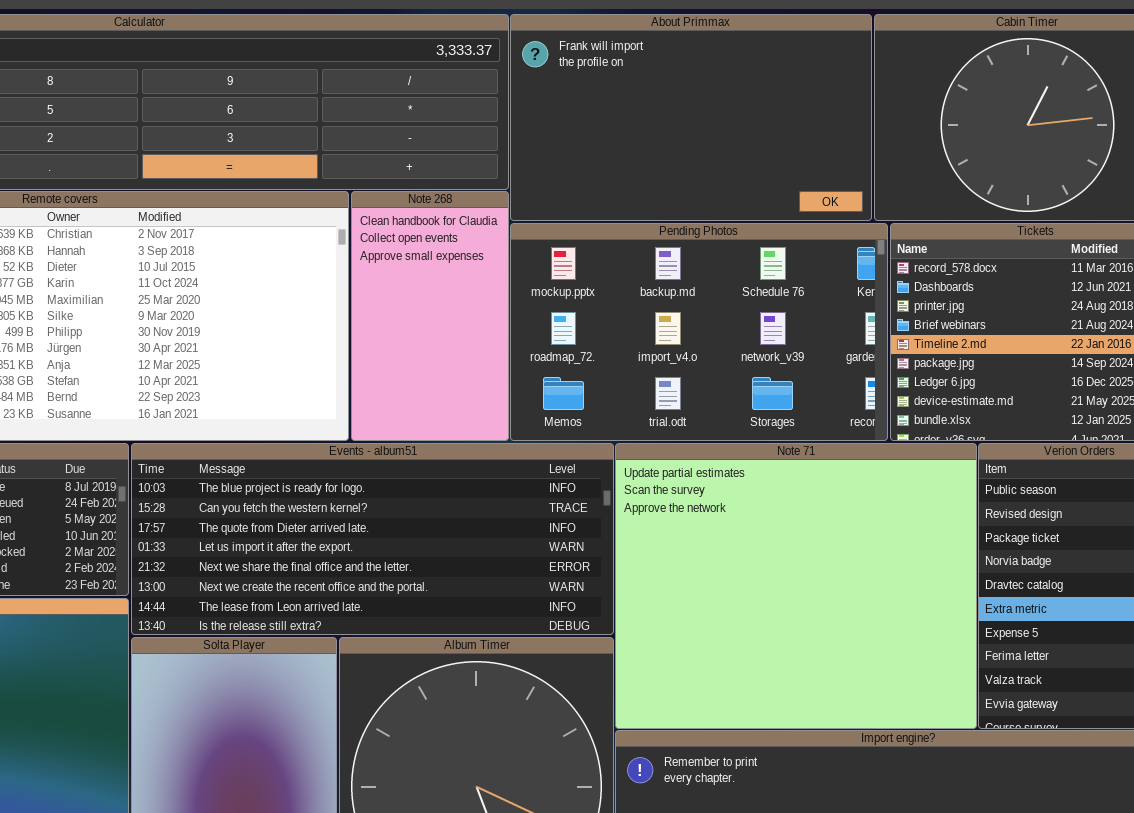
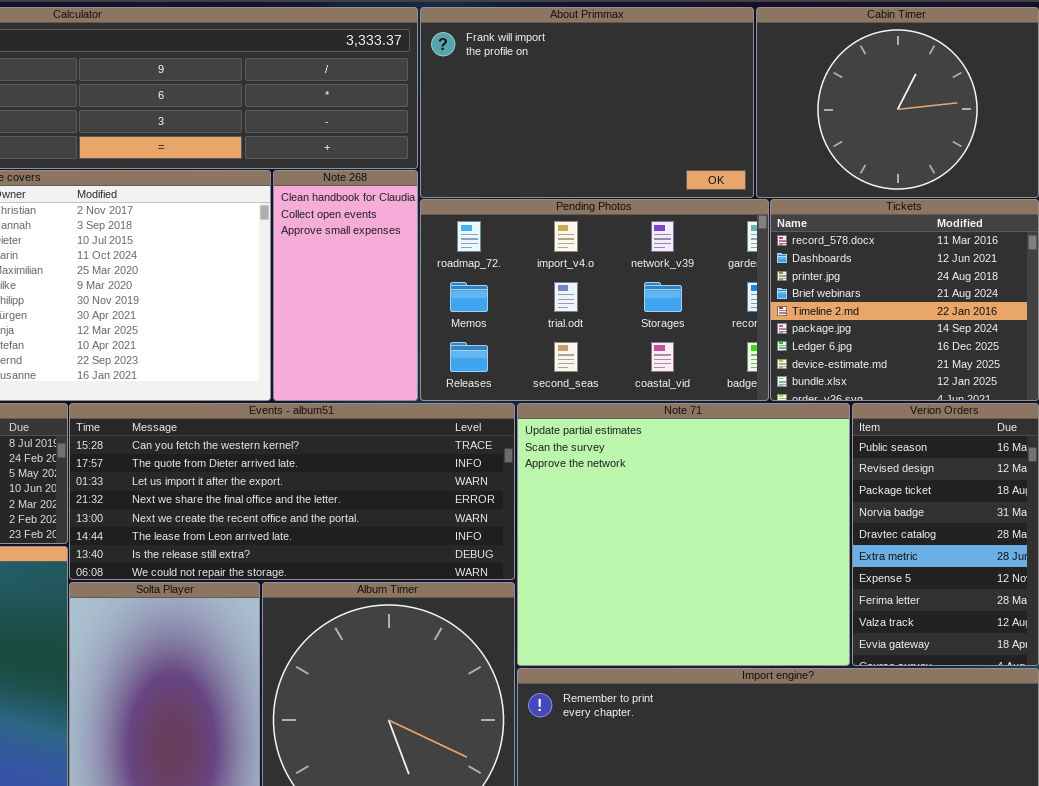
Pending Photos: [510,223,888,441] -> [420,199,769,401], scrolled down 1 row
Events - album51: [131,443,614,635] -> [69,403,515,580], scrolled down 1 row

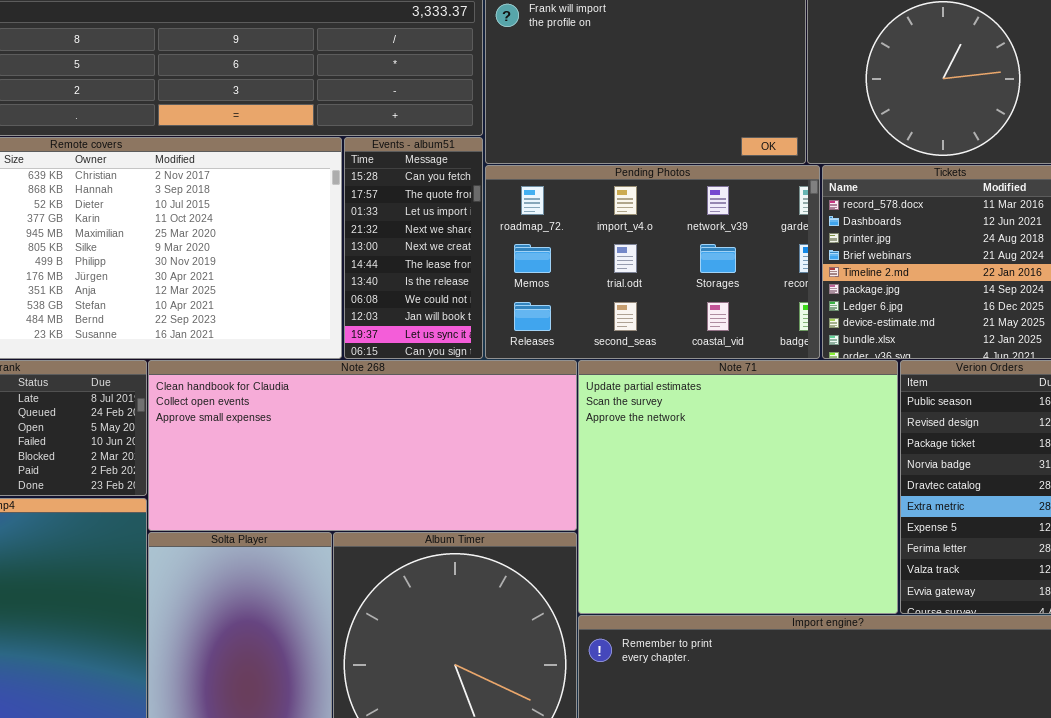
Note 268: [273,170,418,401] -> [148,360,577,531], moved, resized
Events - album51: [69,403,515,580] -> [344,137,483,359], moved, resized

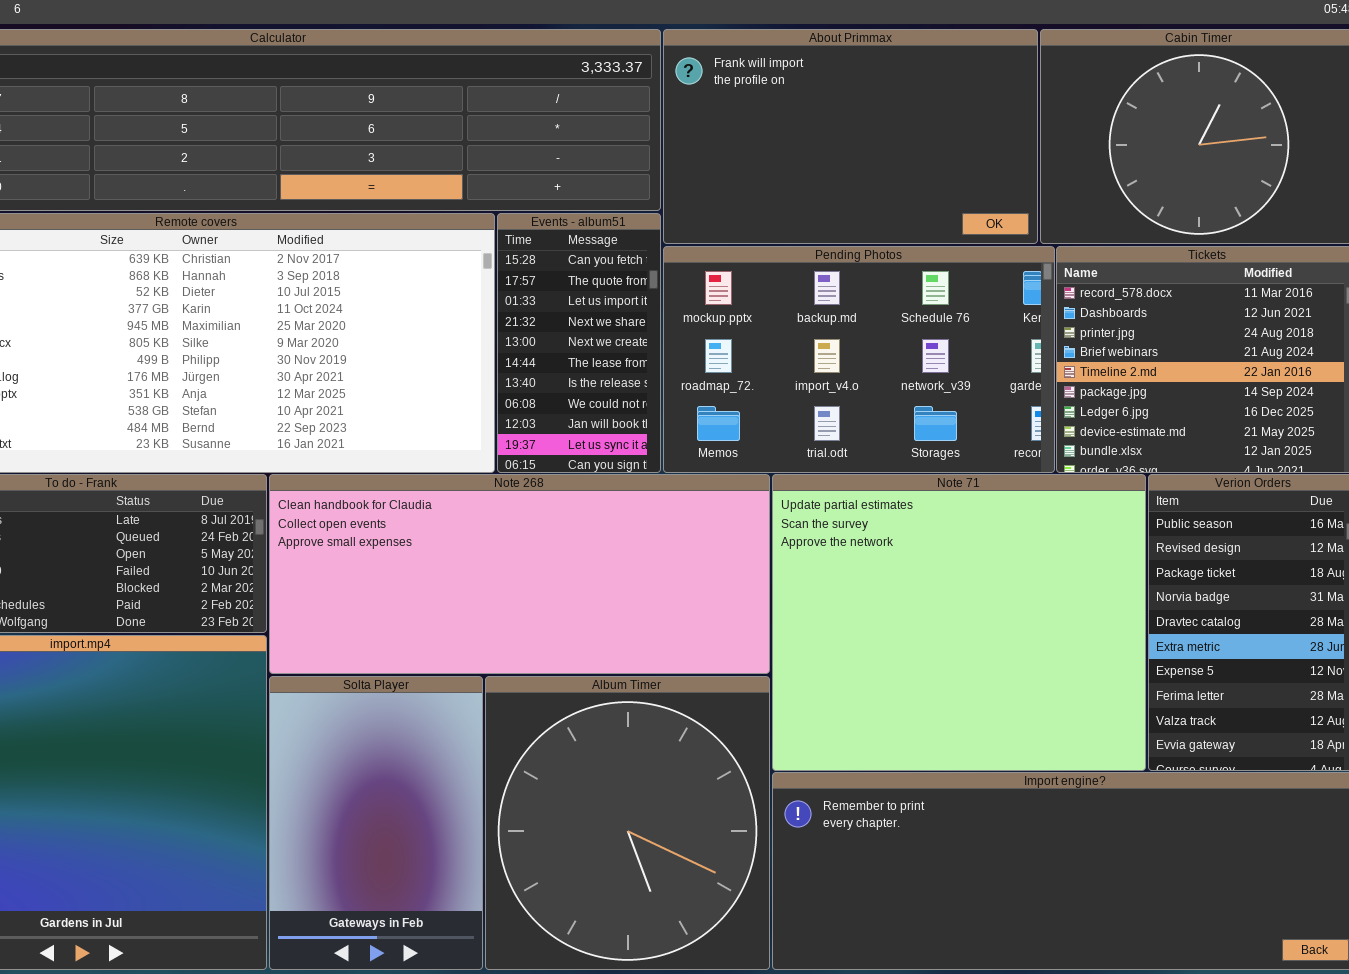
Pending Photos: [485,165,820,359] -> [663,246,1055,473], scrolled up 1 row

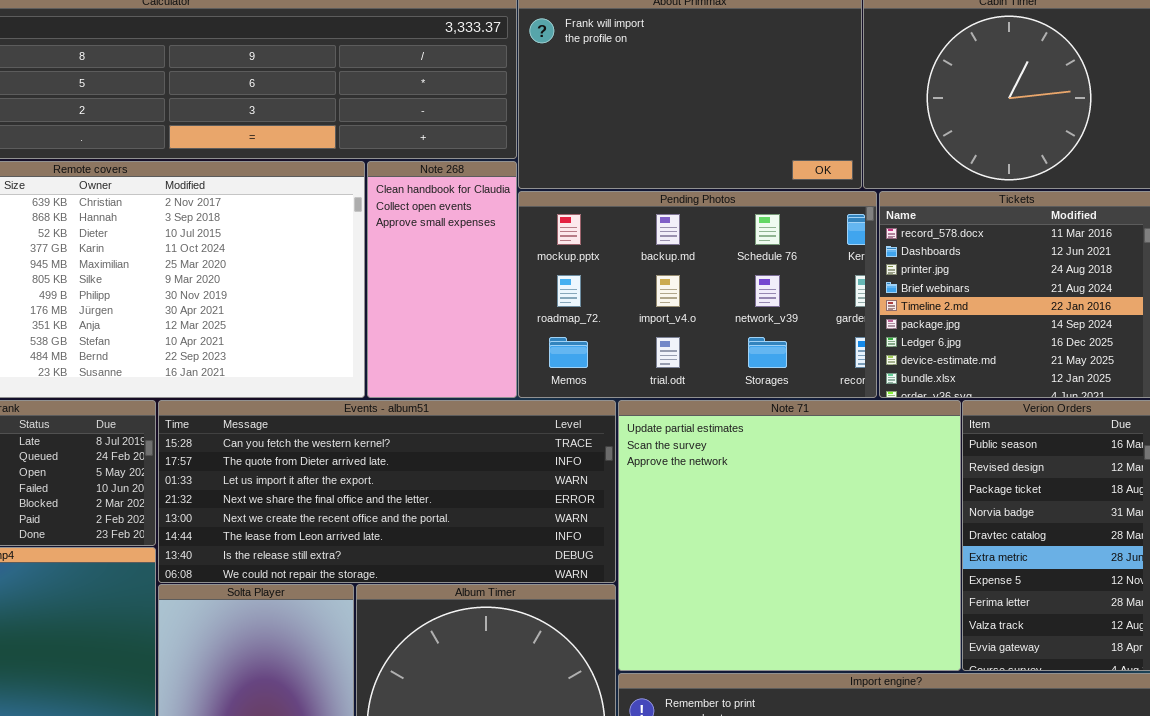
Events - album51: [497,213,661,473] -> [158,400,616,583], moved, resized
Note 268: [269,474,770,674] -> [367,161,517,398], moved, resized

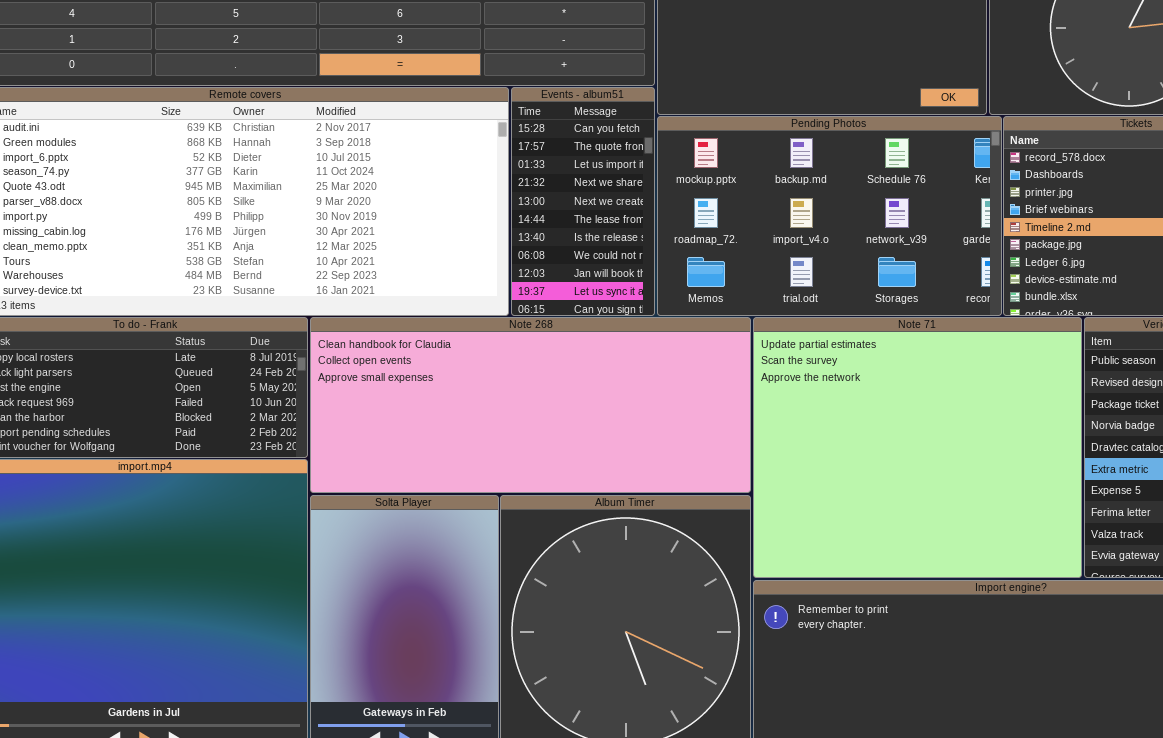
Note 268: [367,161,517,398] -> [310,317,751,493], moved, resized
Events - album51: [158,400,616,583] -> [511,87,655,316], moved, resized

